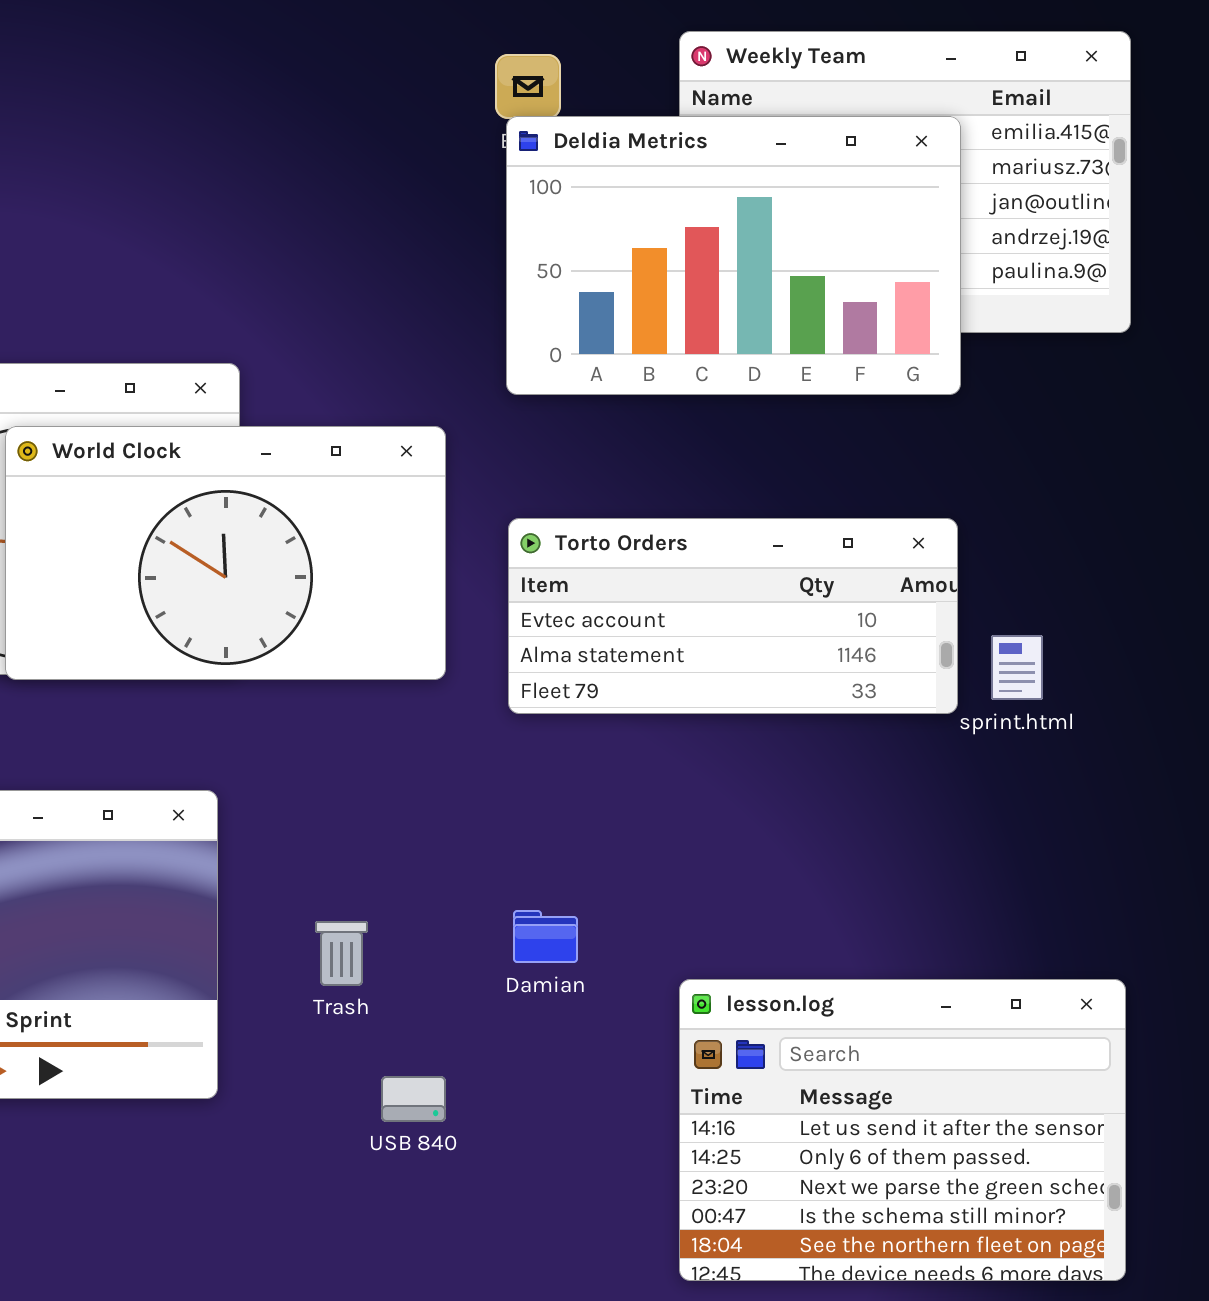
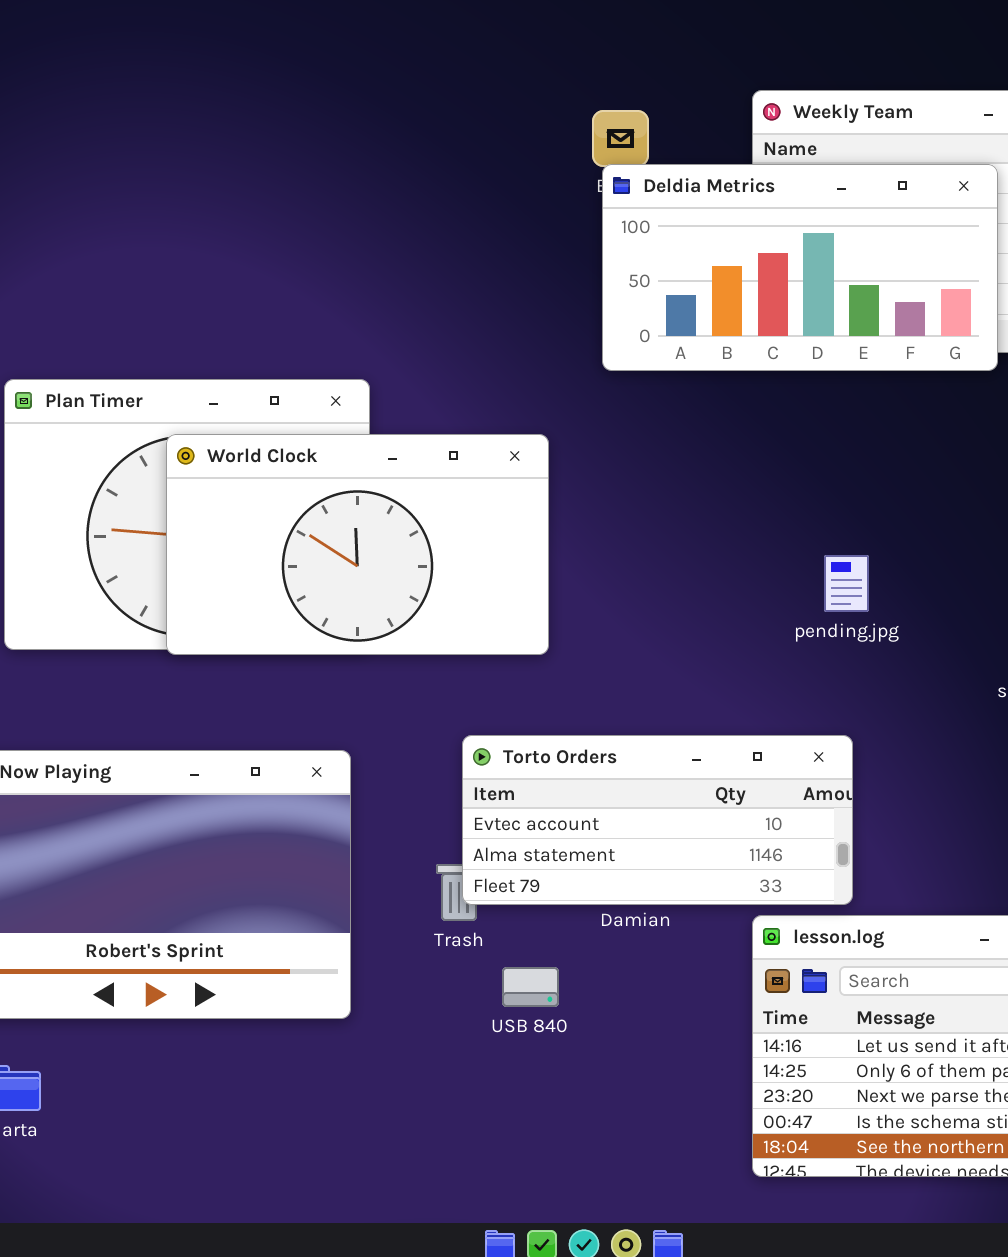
Deldia Metrics: [506,116,961,395] -> [602,164,998,371], resized
Torto Orders: [508,518,958,714] -> [462,735,853,905], moved
USB 840: [381,1076,446,1122] -> [502,967,559,1007], moved

